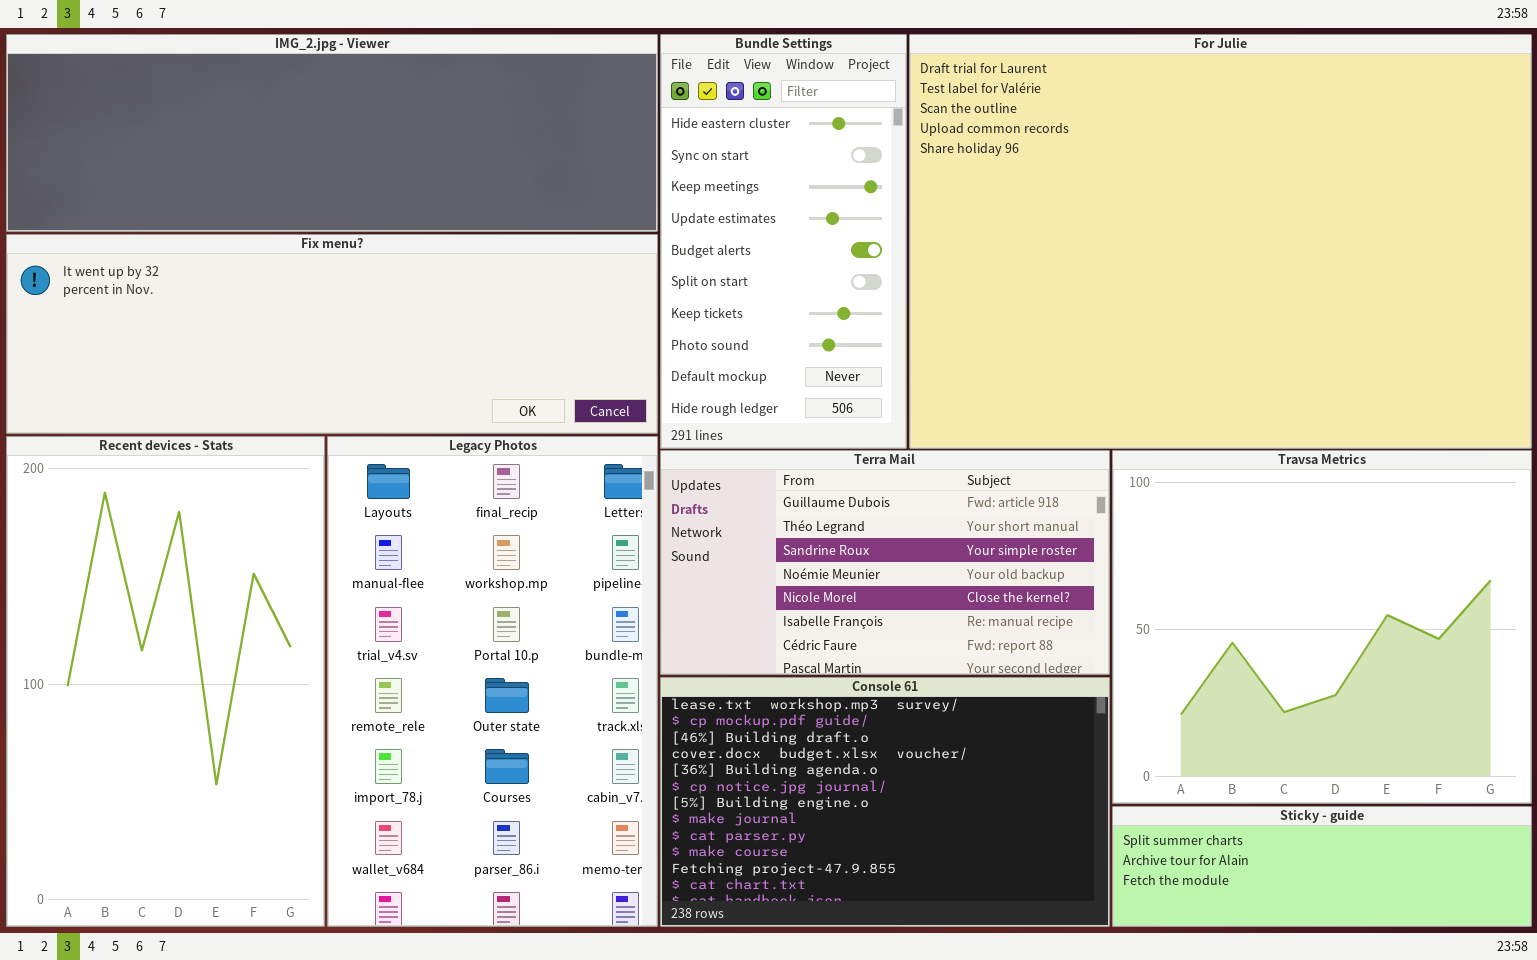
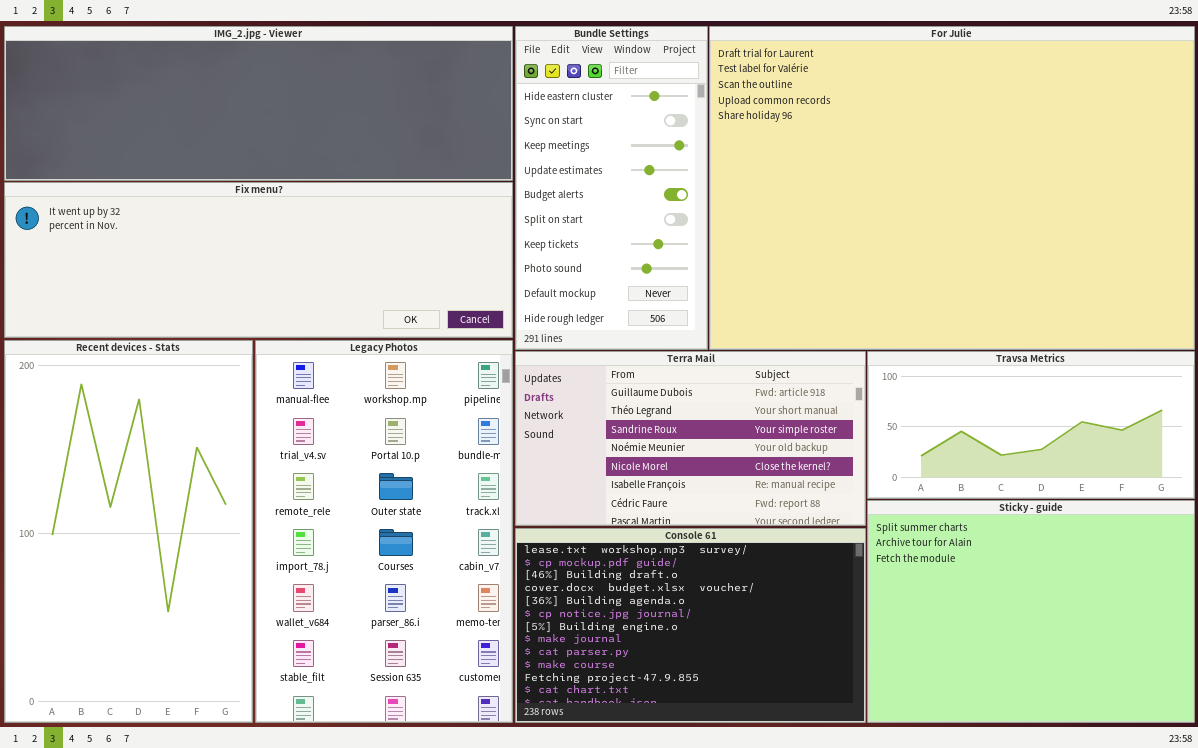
Legacy Photos: [327,436,658,927] -> [255,340,513,723], scrolled down 1 row
Travsa Metrics: [1112,450,1532,804] -> [867,351,1195,499], resized
Sticky - guide: [1112,806,1532,927] -> [867,500,1195,723], resized

